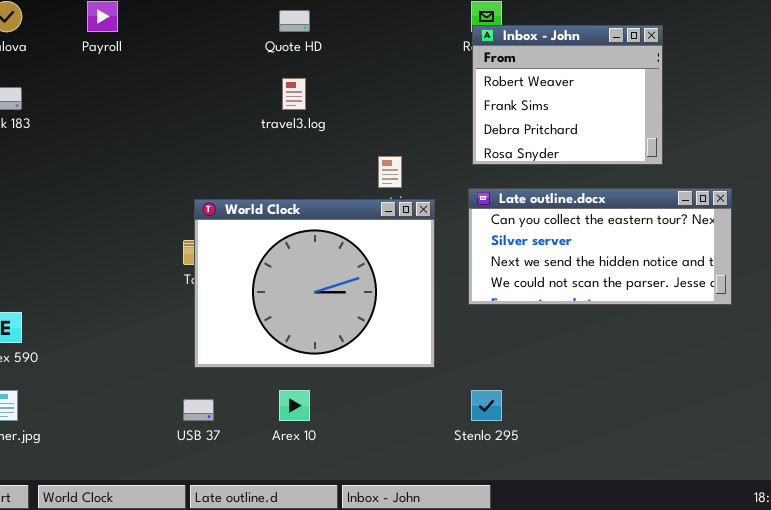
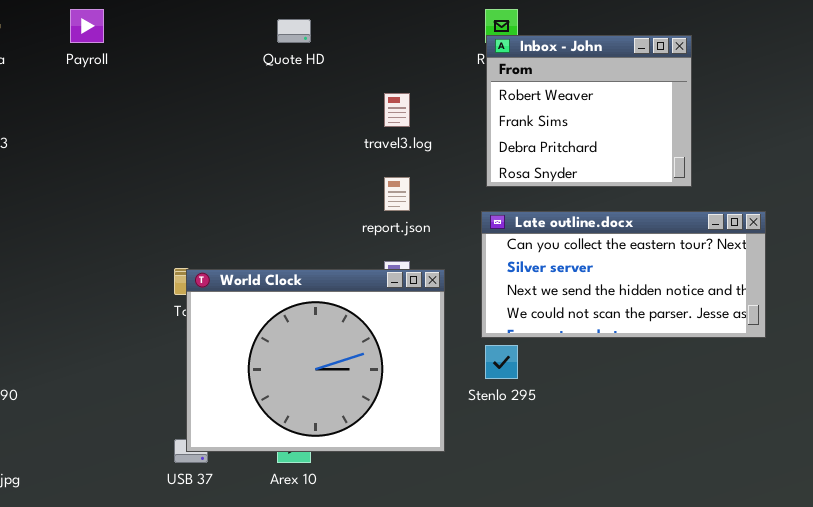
travel3.log: [282,78,306,110] -> [384,93,410,127], moved
World Clock: [194,199,435,368] -> [186,269,445,452], moved
Stenlo 295: [471,390,502,421] -> [485,345,518,379], moved

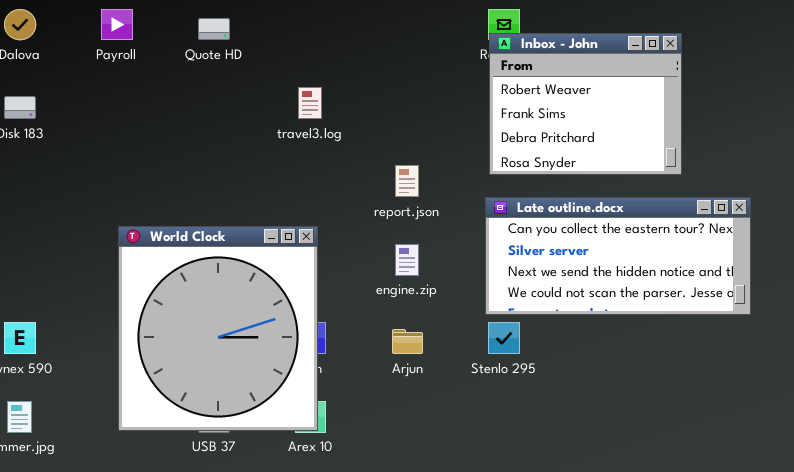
Quote HD: [277,19,311,43] -> [198,18,230,40], moved
travel3.log: [384,93,410,127] -> [298,87,322,119], moved
World Clock: [186,269,445,452] -> [118,226,318,431], moved, resized

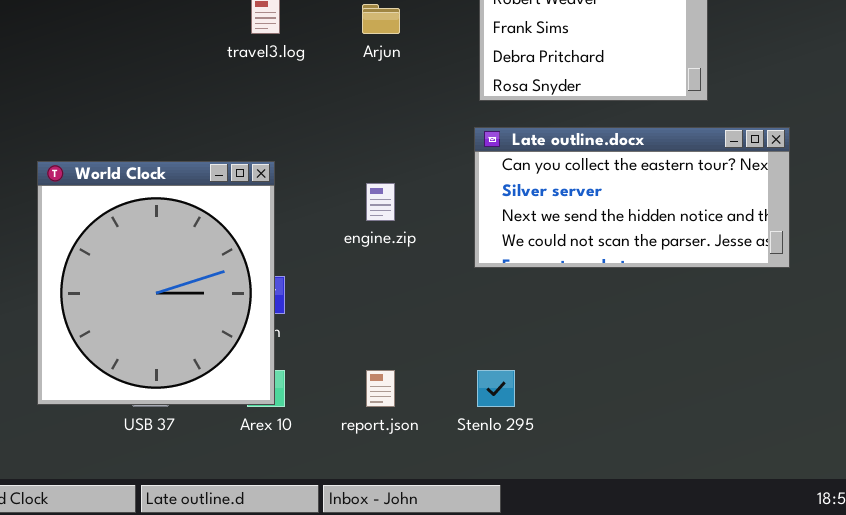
report.json: [395,165,419,197] -> [366,370,395,407], moved
Stenlo 295: [488,322,520,354] -> [477,370,515,407], moved
Arjun: [392,329,423,354] -> [362,4,400,34], moved

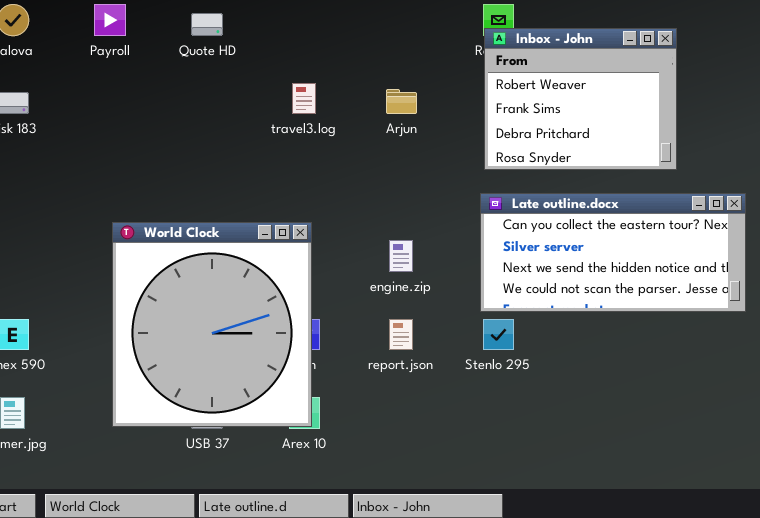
report.json: [366,370,395,407] -> [389,319,413,350], moved
Stenlo 295: [477,370,515,407] -> [483,319,514,350], moved

